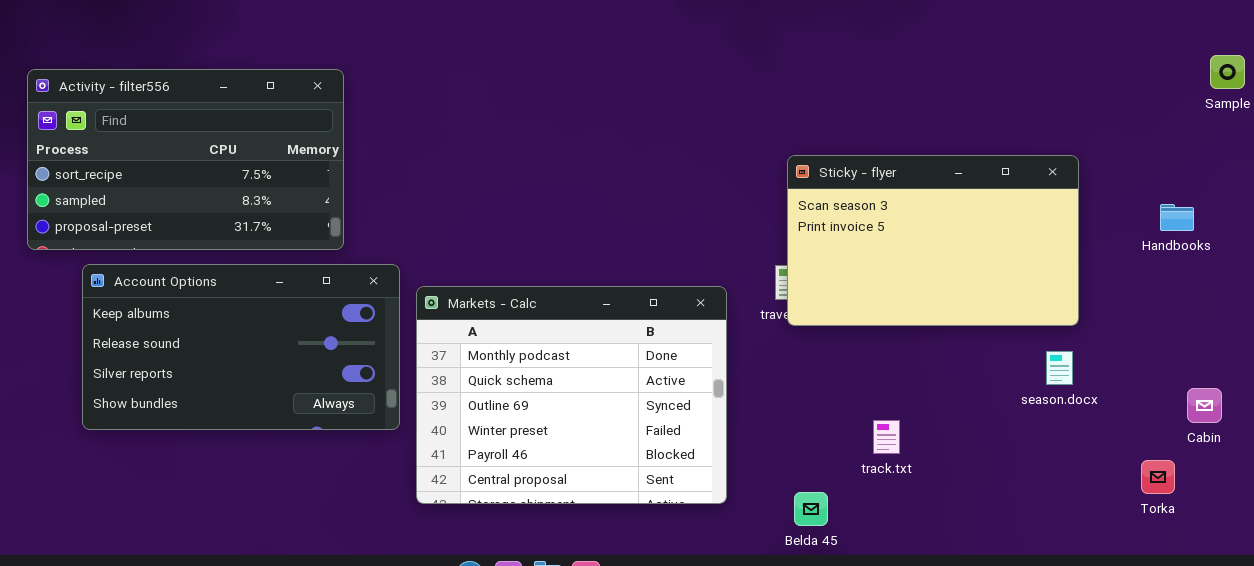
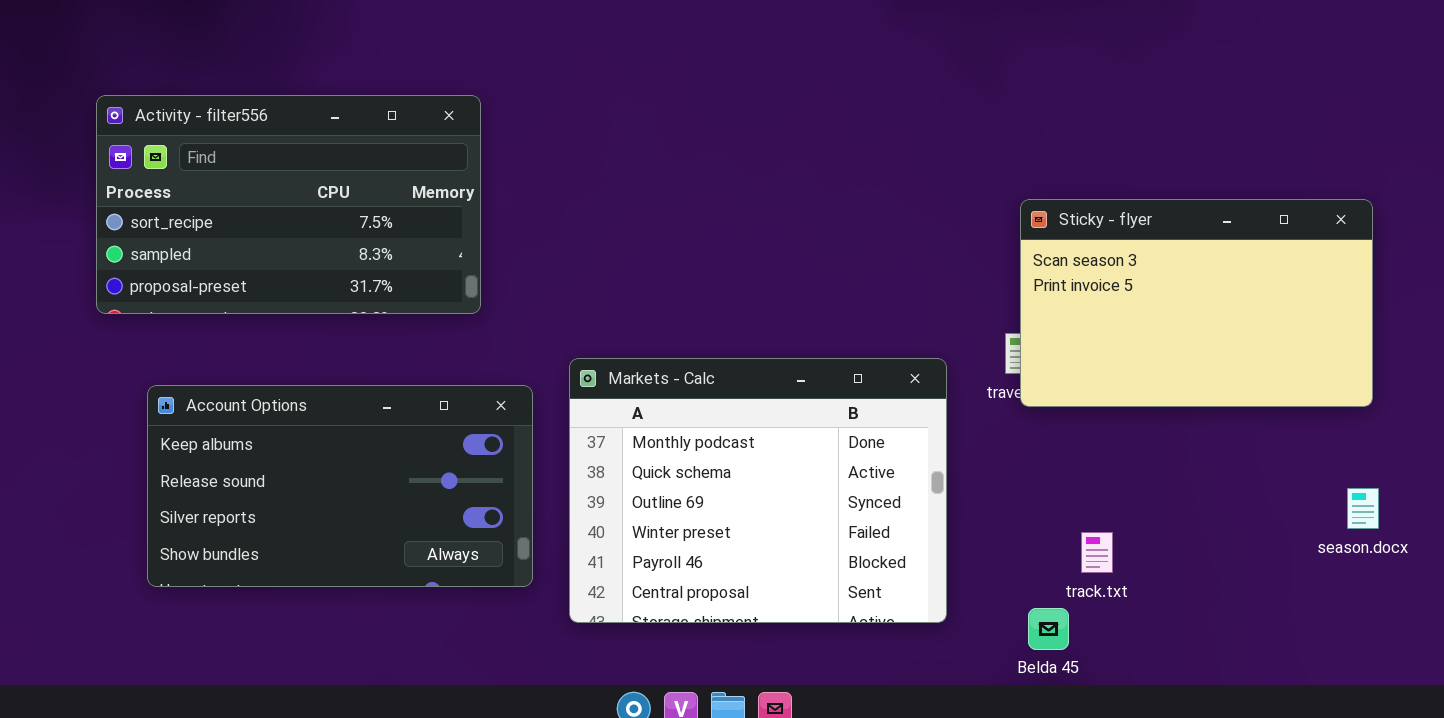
Account Options: [82,264,400,430] -> [147,385,533,587], moved
season.docx: [1046,351,1073,385] -> [1347,488,1379,529], moved
track.txt: [873,420,900,454] -> [1081,532,1113,573], moved

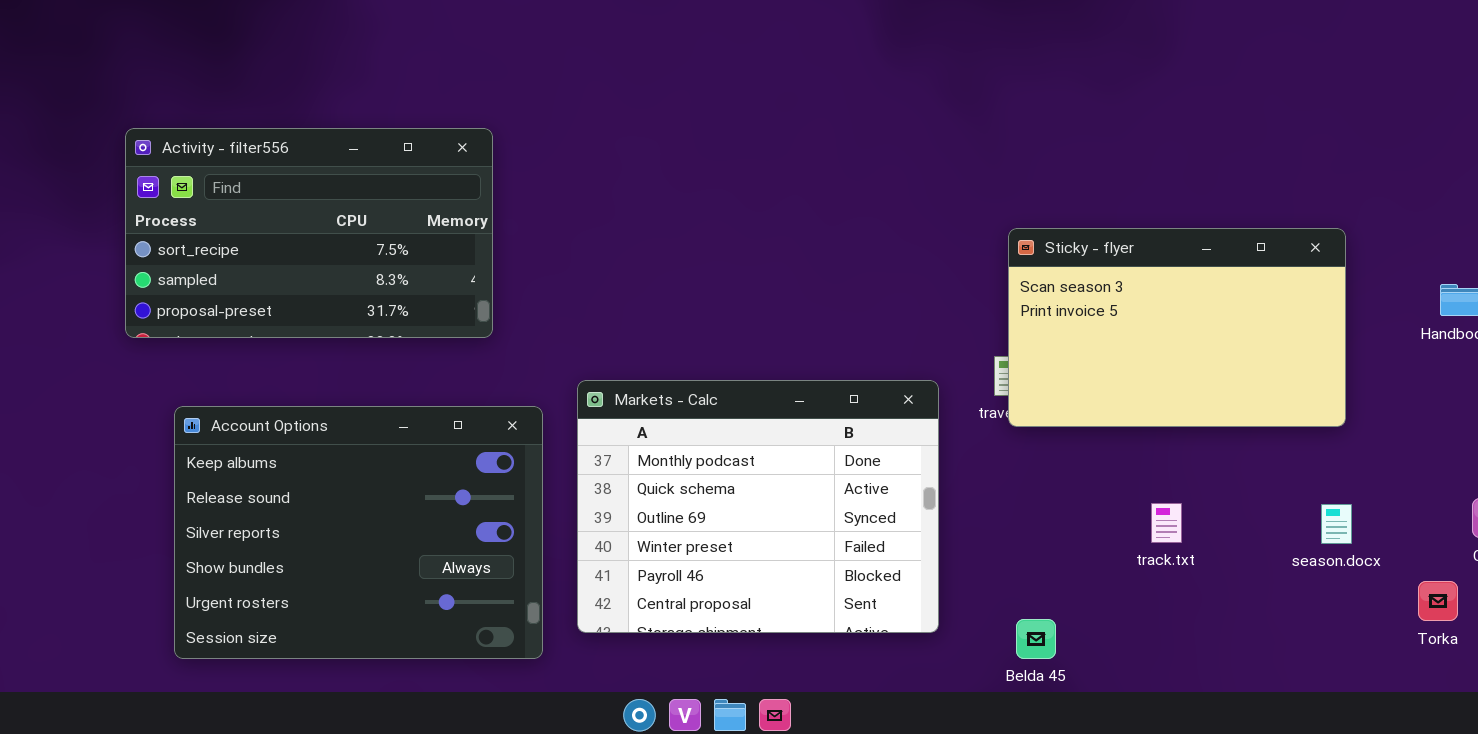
Account Options: [147,385,533,587] -> [174,406,543,659], resized
track.txt: [1081,532,1113,573] -> [1151,503,1182,543], moved

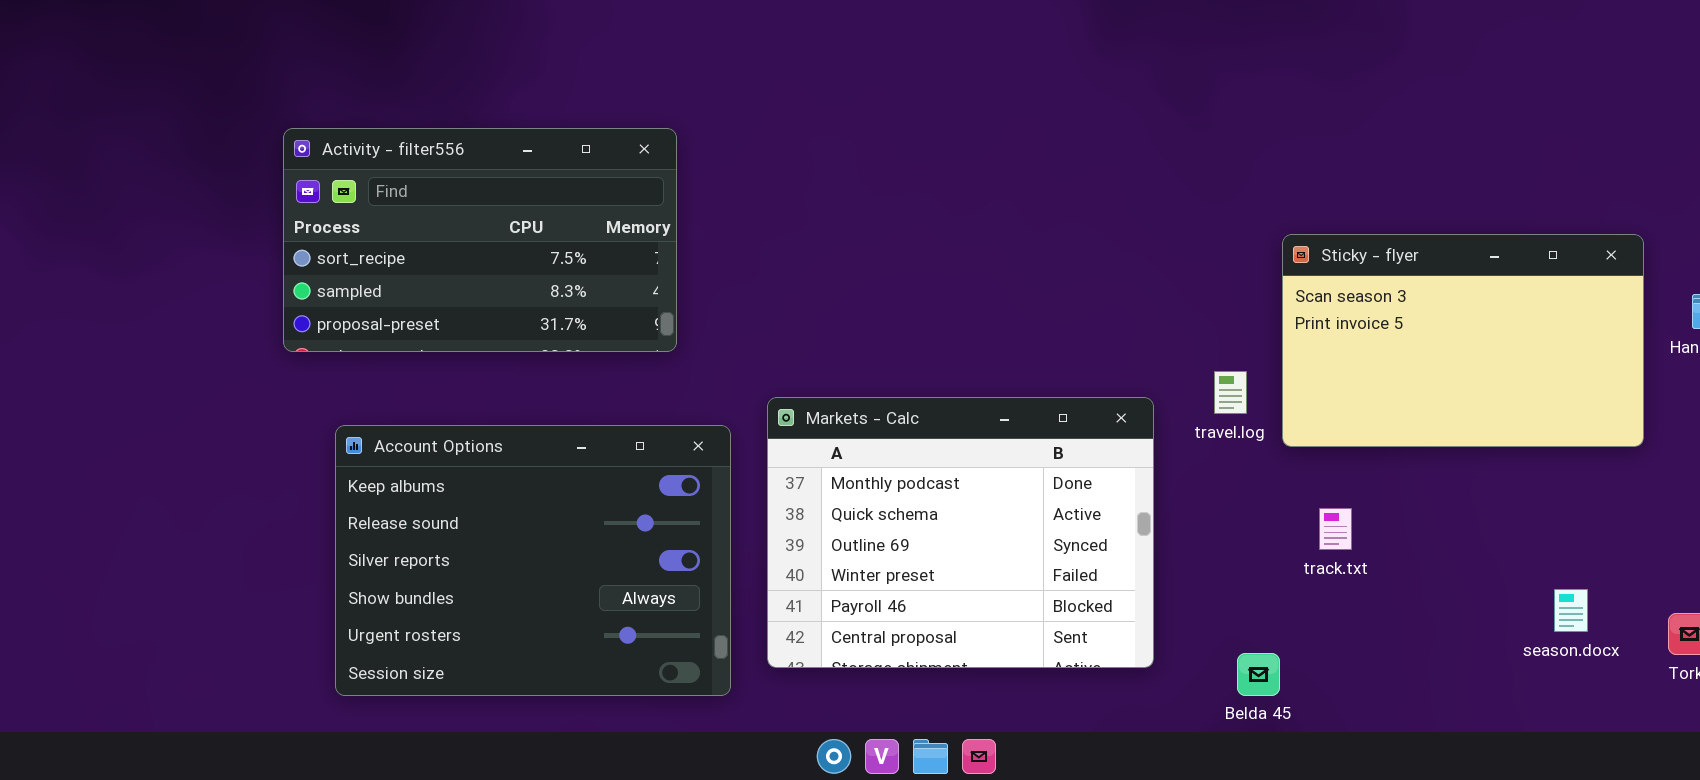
Sticky - flyer: [1008,228,1346,427] -> [1282,234,1644,447], moved
track.txt: [1151,503,1182,543] -> [1319,508,1352,550], moved
season.docx: [1321,504,1352,544] -> [1554,589,1588,632], moved

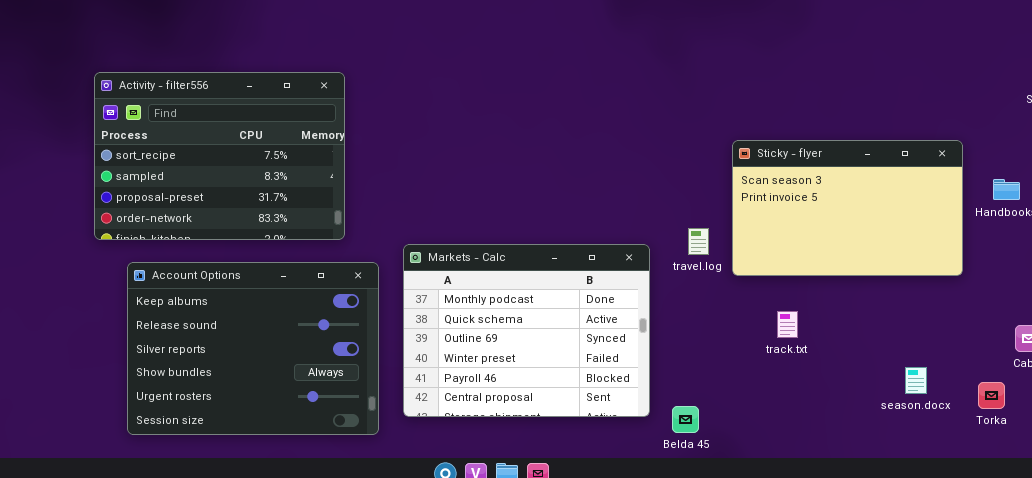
Activity - filter556: [283,128,677,352] -> [94,72,345,240], resized
track.txt: [1319,508,1352,550] -> [777,311,798,338], moved
Belda 45: [1237,653,1280,696] -> [672,406,699,433], moved

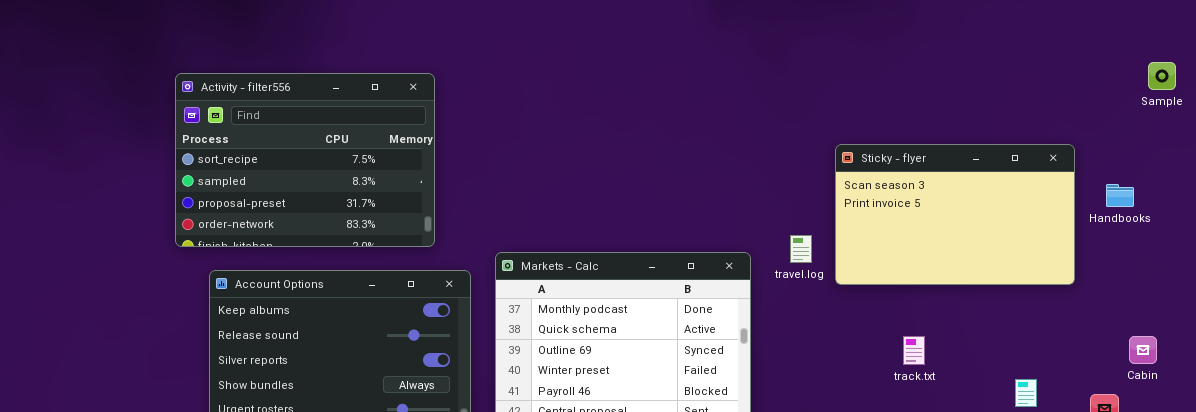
track.txt: [777,311,798,338] -> [903,336,925,365], moved

